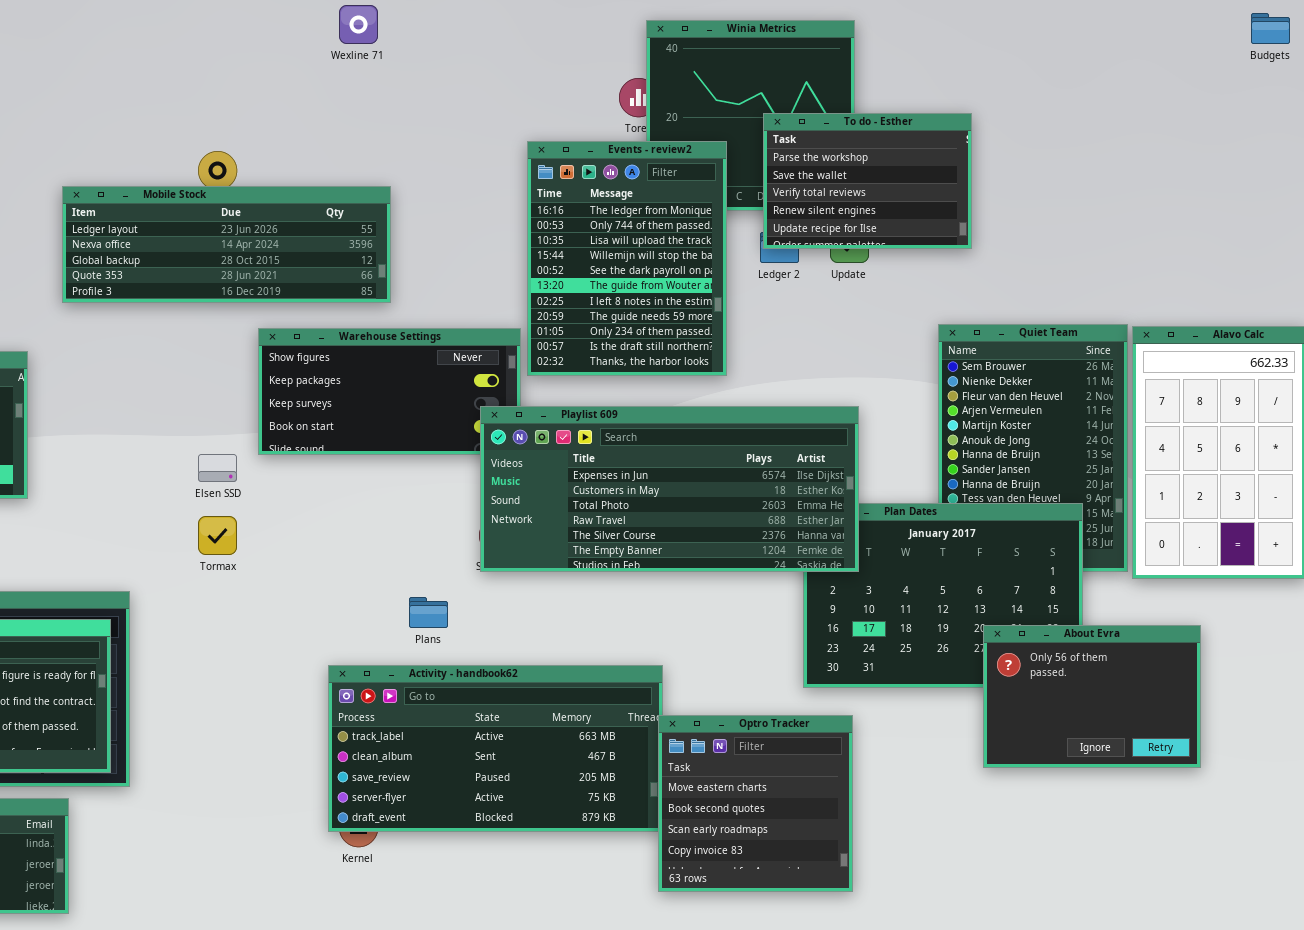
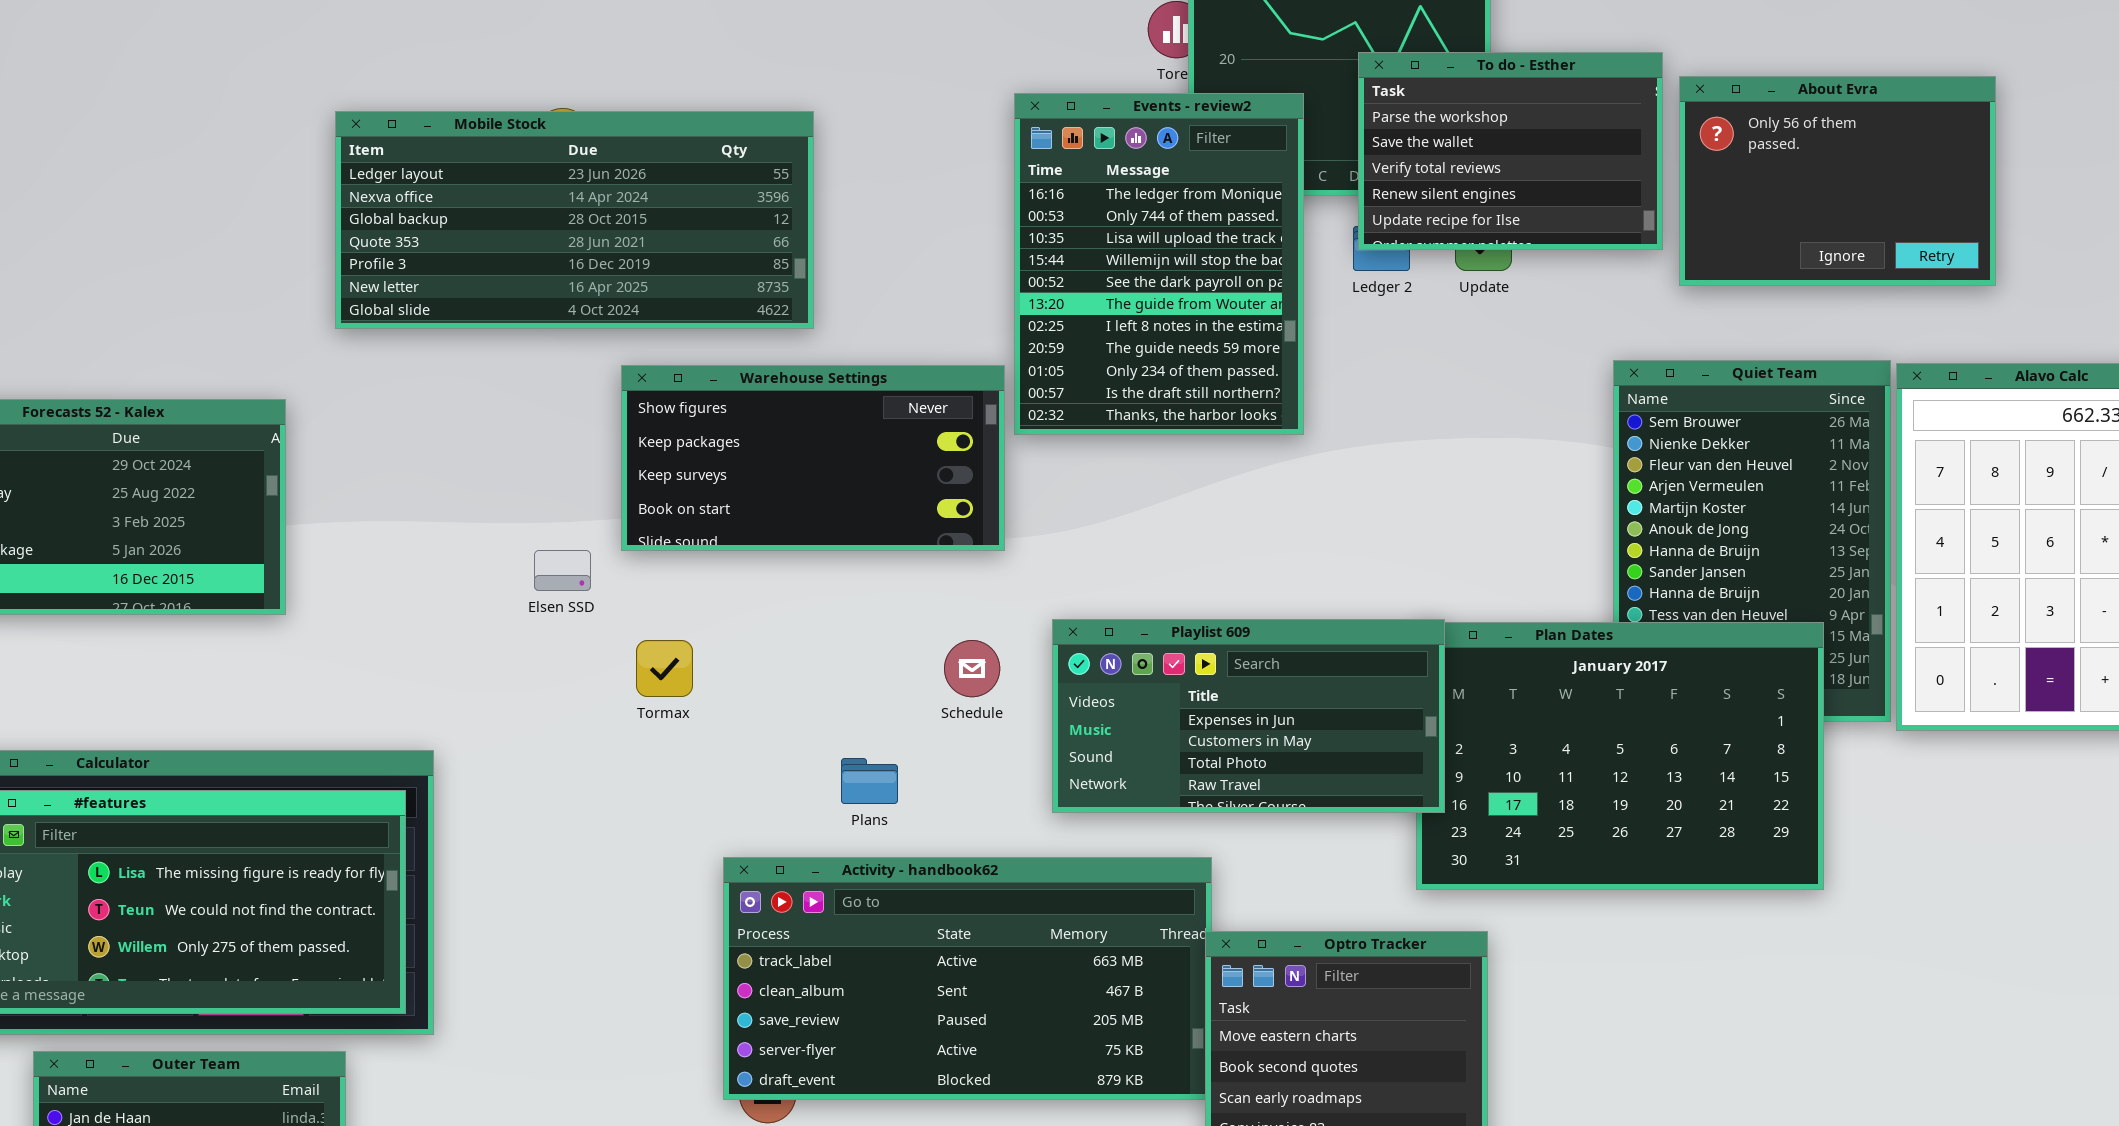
Mobile Stock: [62,186,391,303] -> [335,111,814,329], resized
Playlist 609: [480,406,859,572] -> [1052,619,1445,813], moved, resized
Tormax: [198,516,237,555] -> [636,640,693,697], moved
About Evra: [983,625,1201,768] -> [1679,76,1996,286], moved

